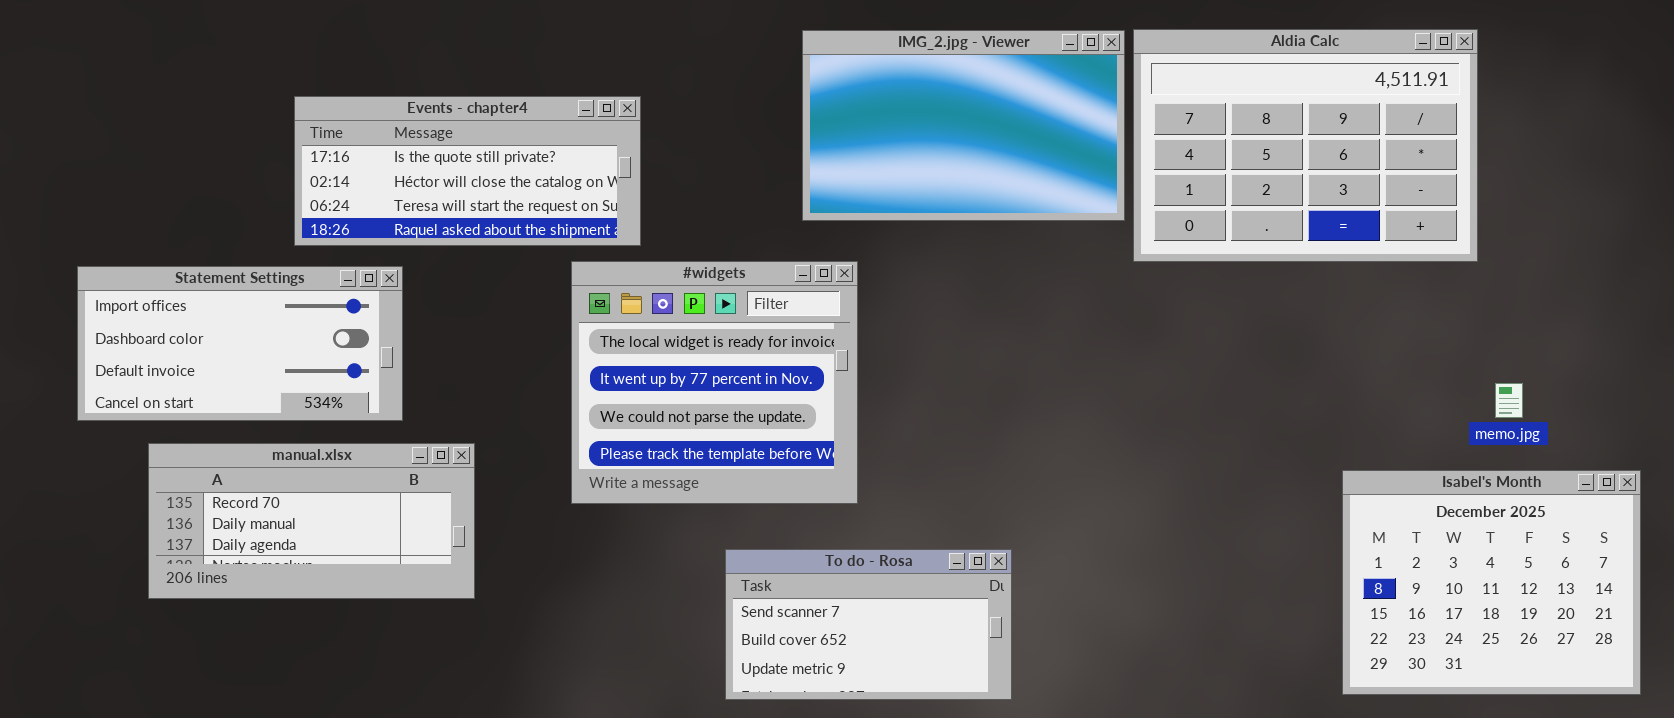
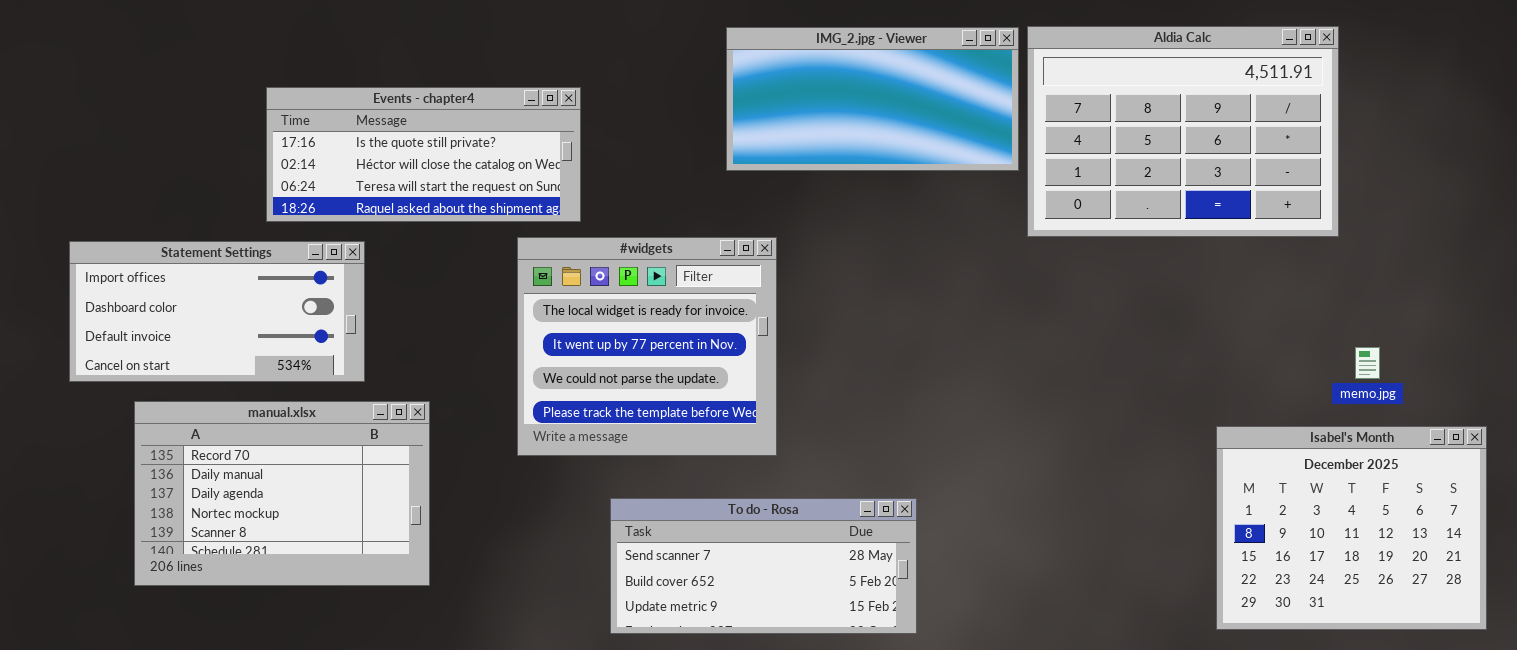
IMG_2.jpg - Viewer: [802,30,1125,221] -> [726,27,1019,171], resized
manual.xlsx: [148,443,475,599] -> [134,401,430,586], resized
To do - Rosa: [725,549,1012,700] -> [610,498,917,634], resized

